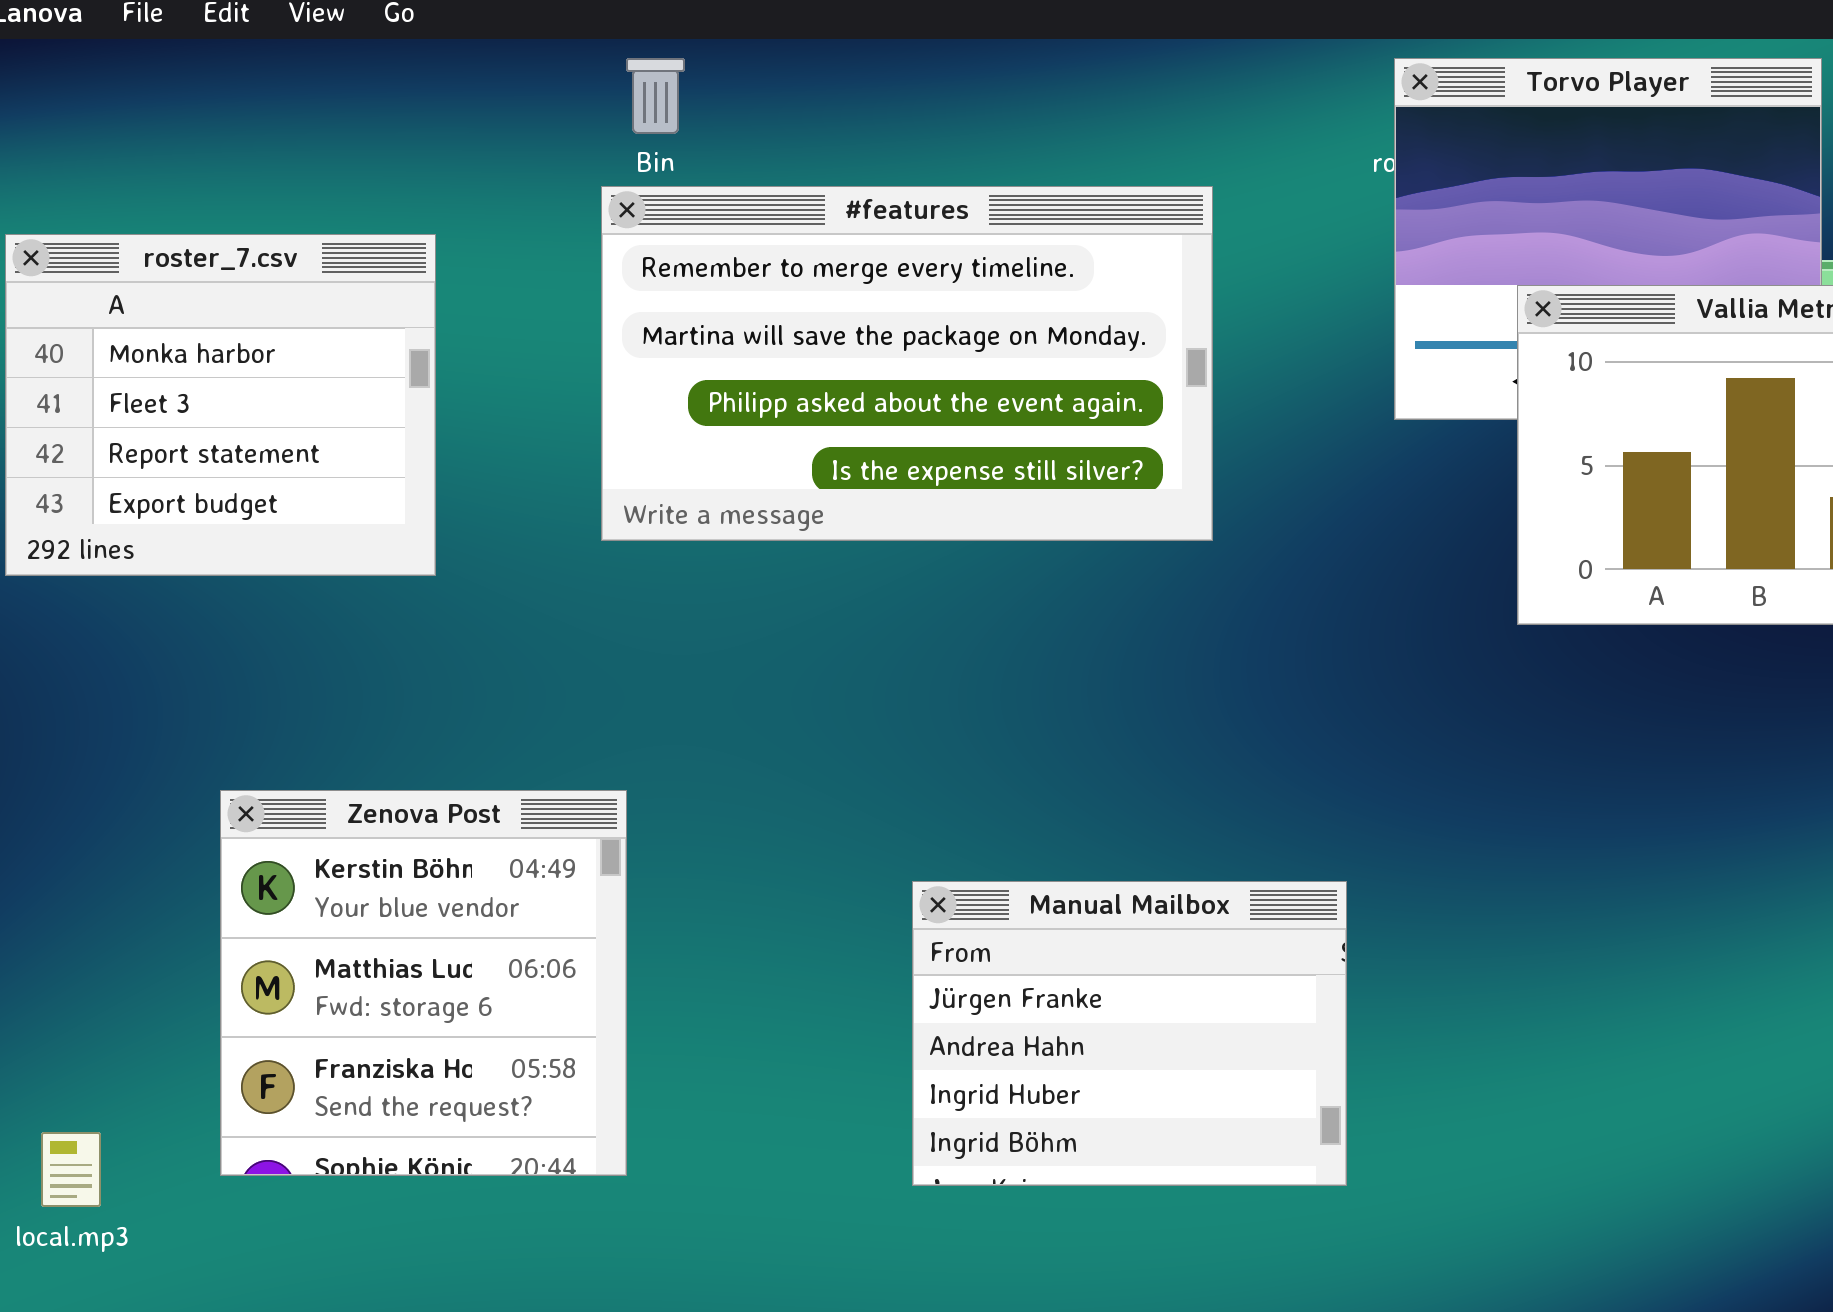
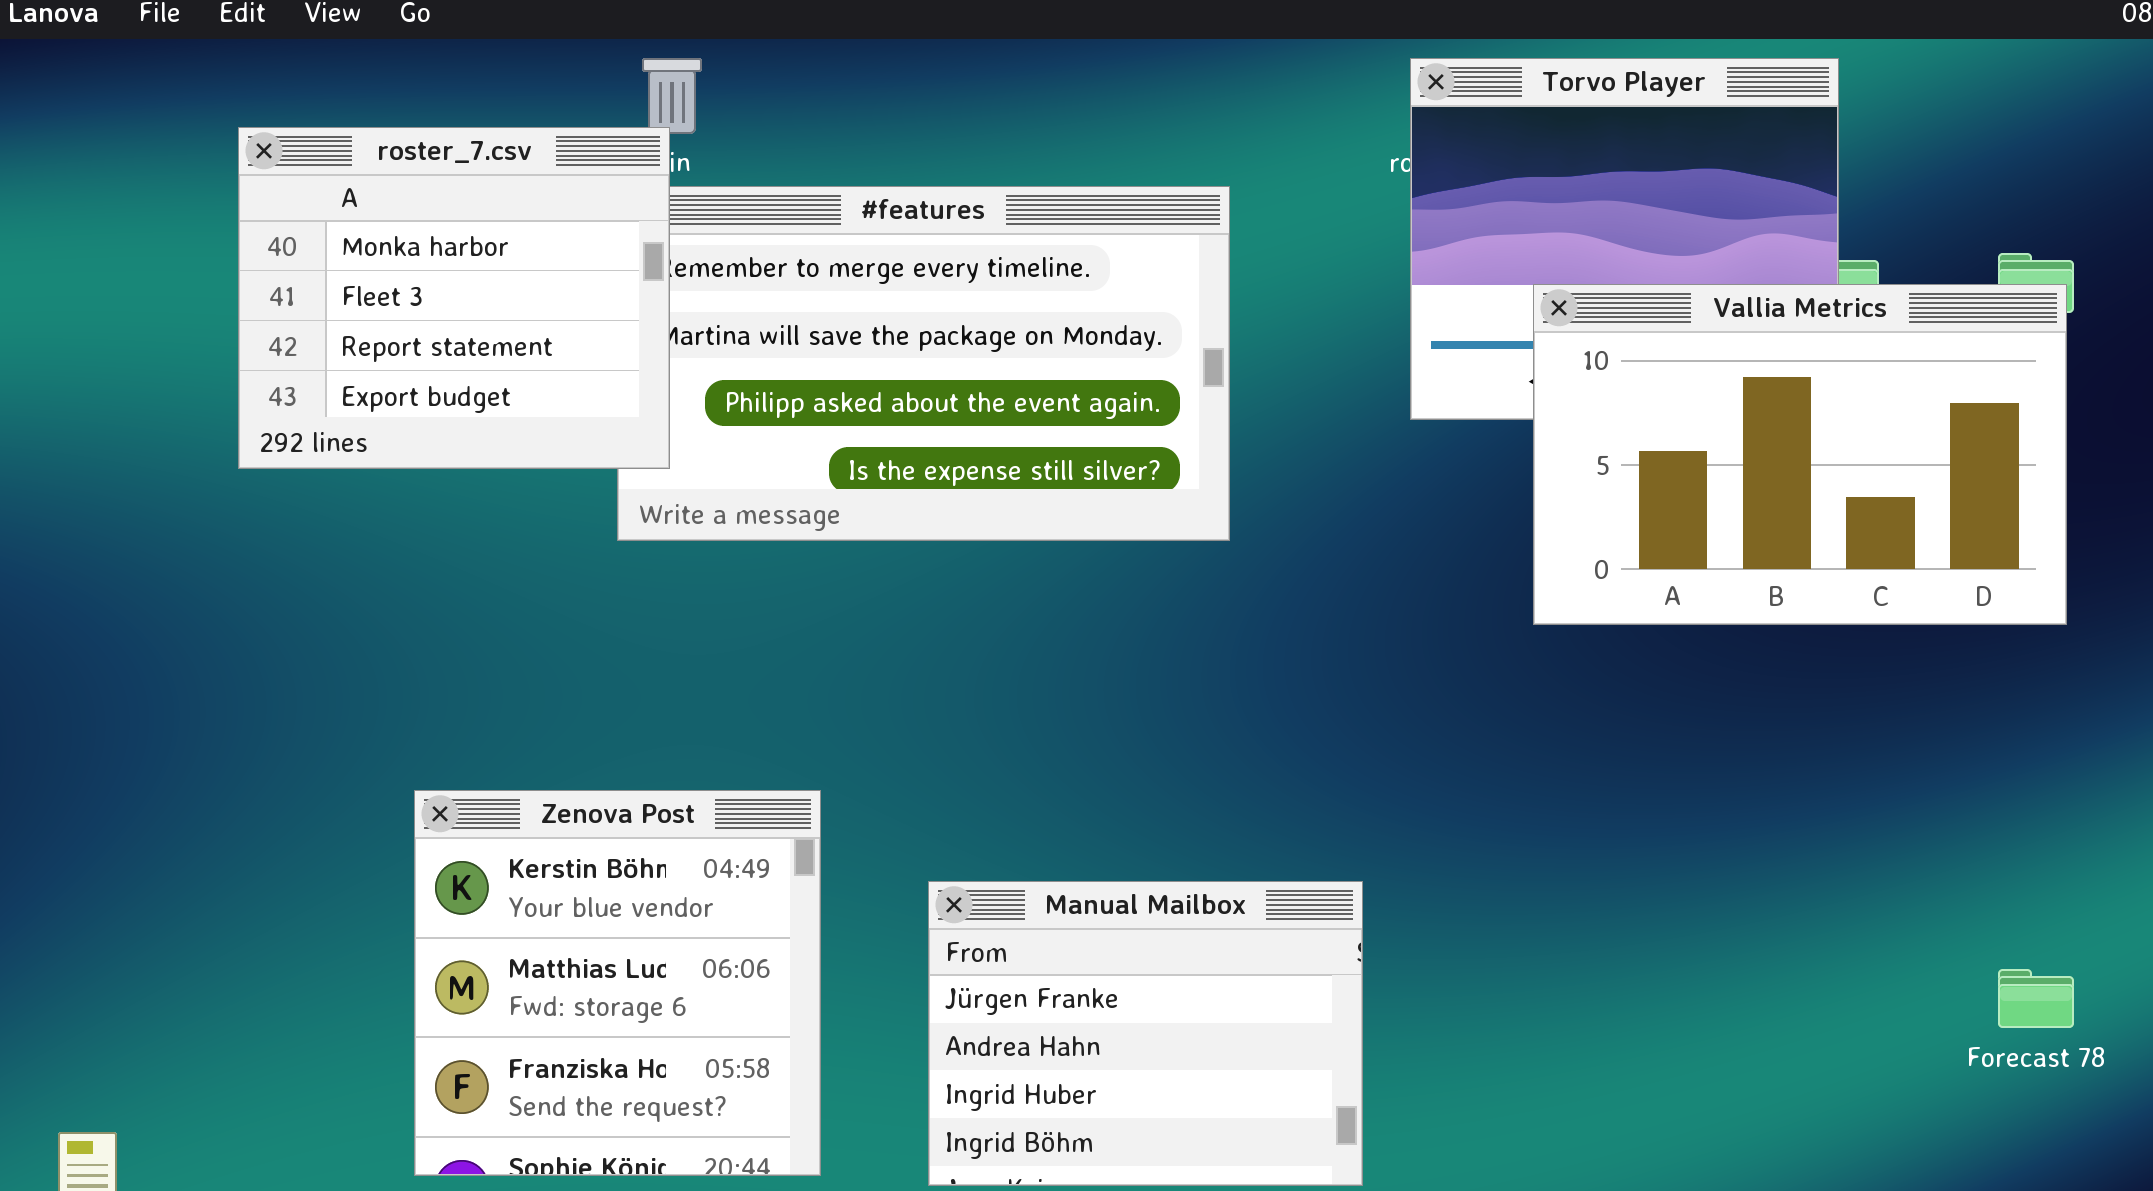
roster_7.csv: [5,234,436,576] -> [238,127,670,469], moved
Zenova Post: [220,790,627,1176] -> [414,790,821,1176], moved

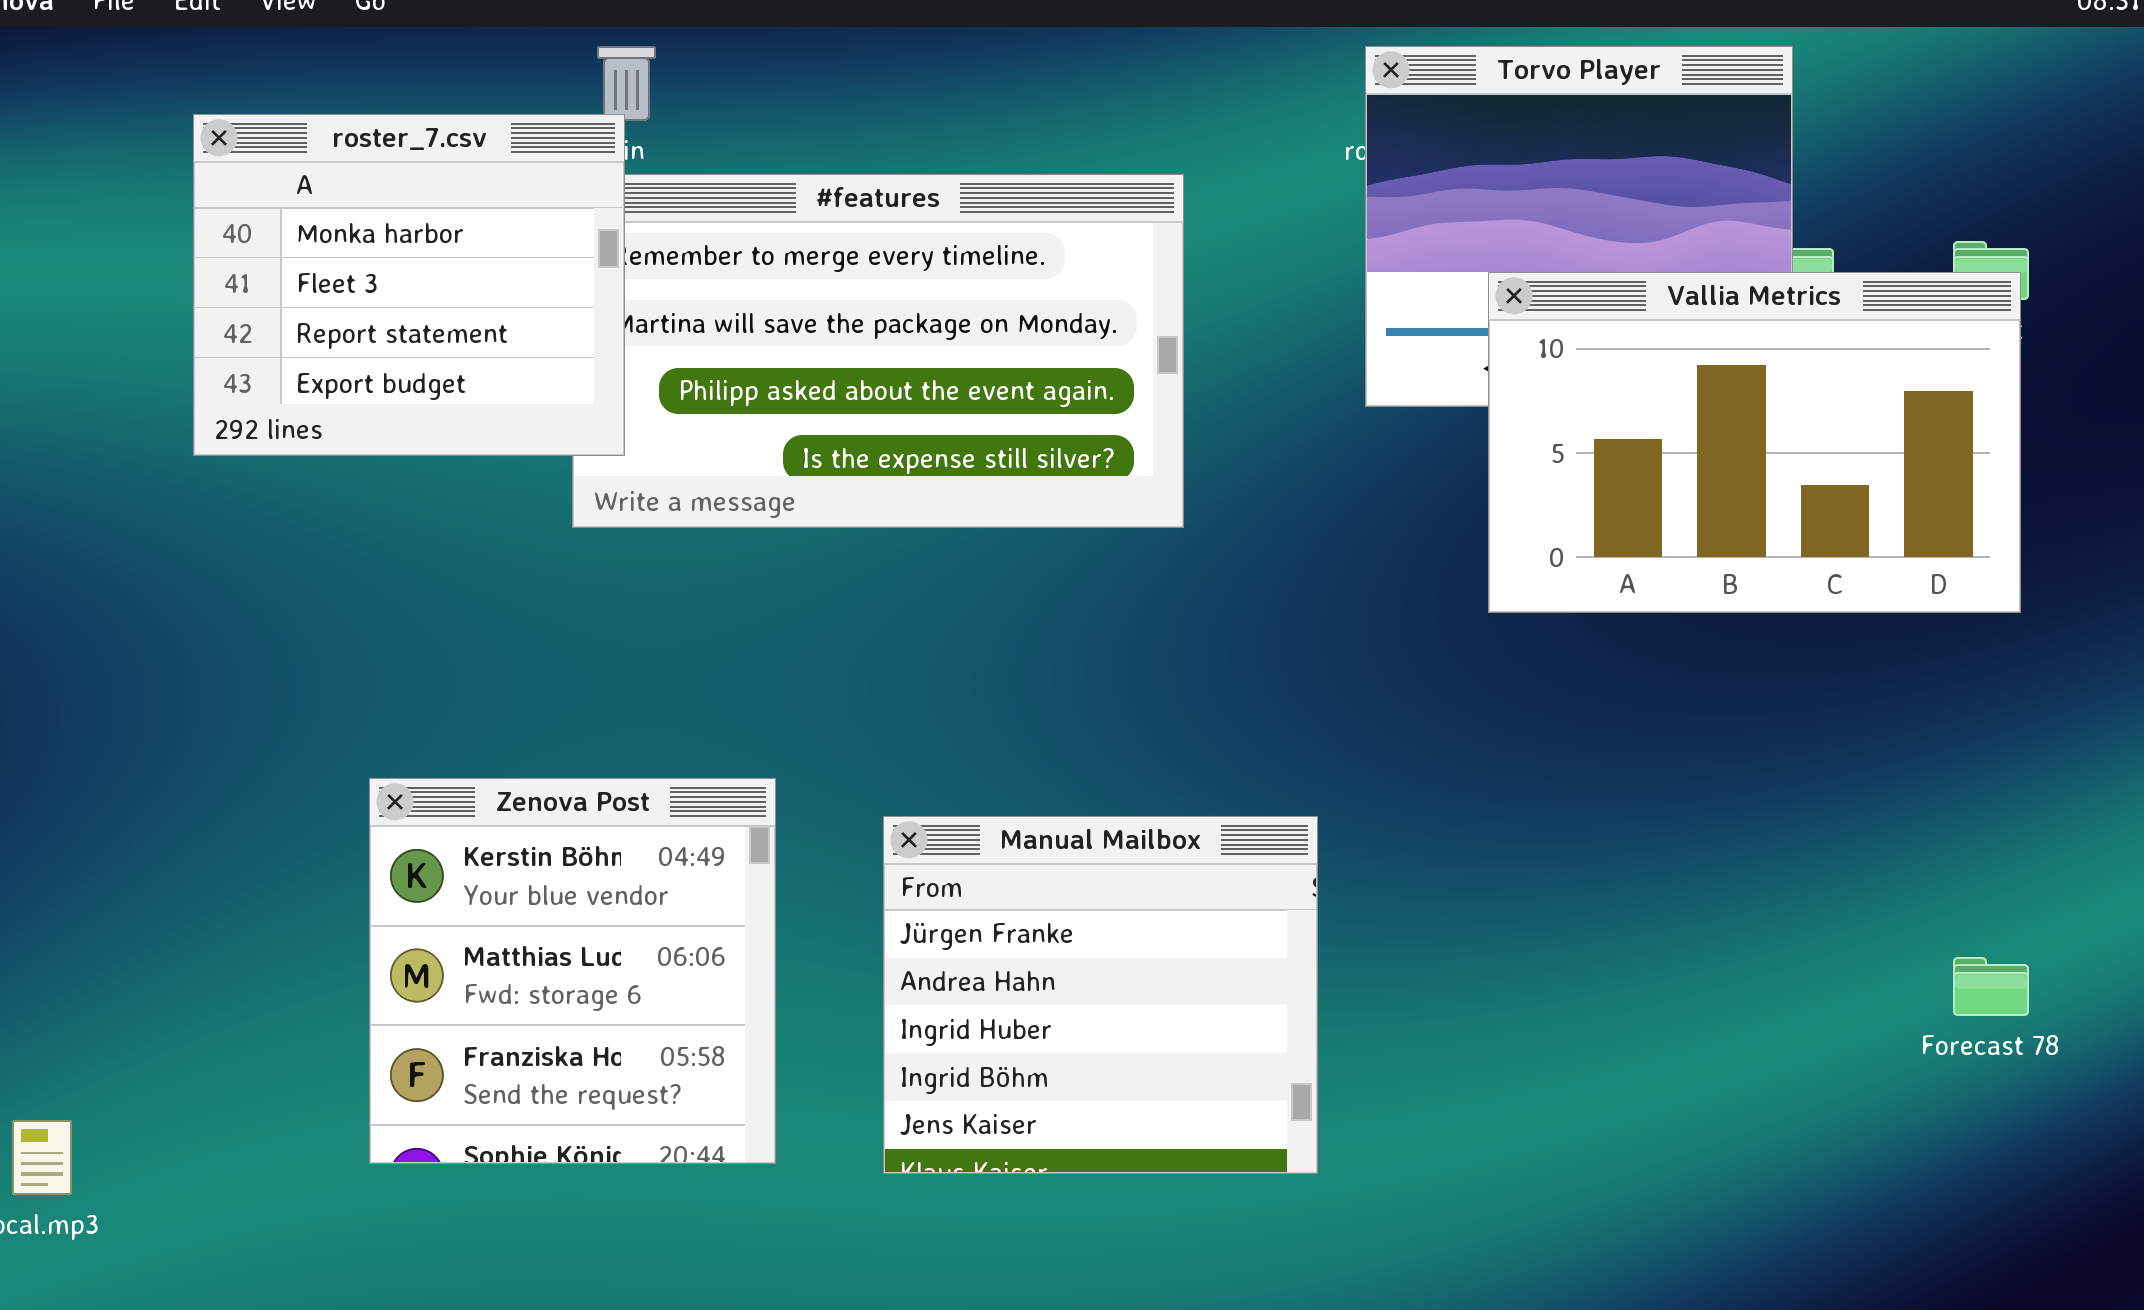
Manual Mailbox: [928,881,1363,1186] -> [883,816,1318,1174], resized

